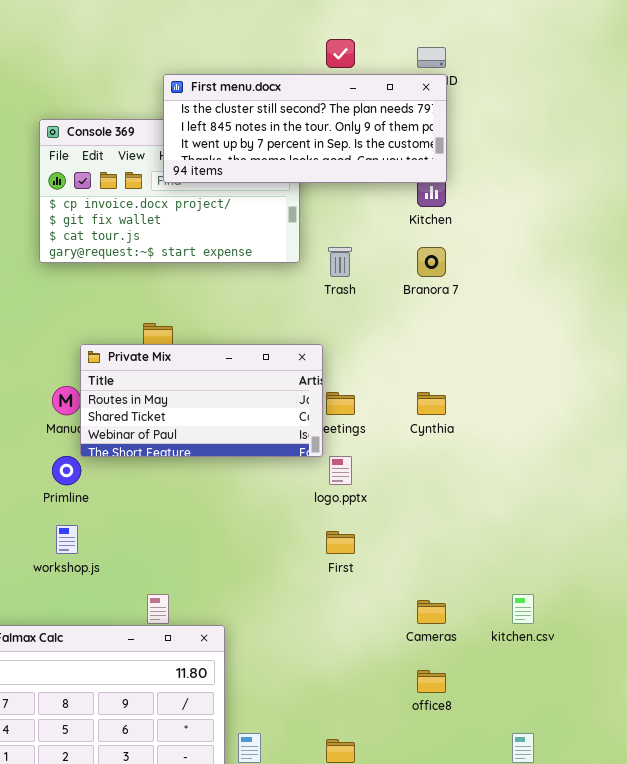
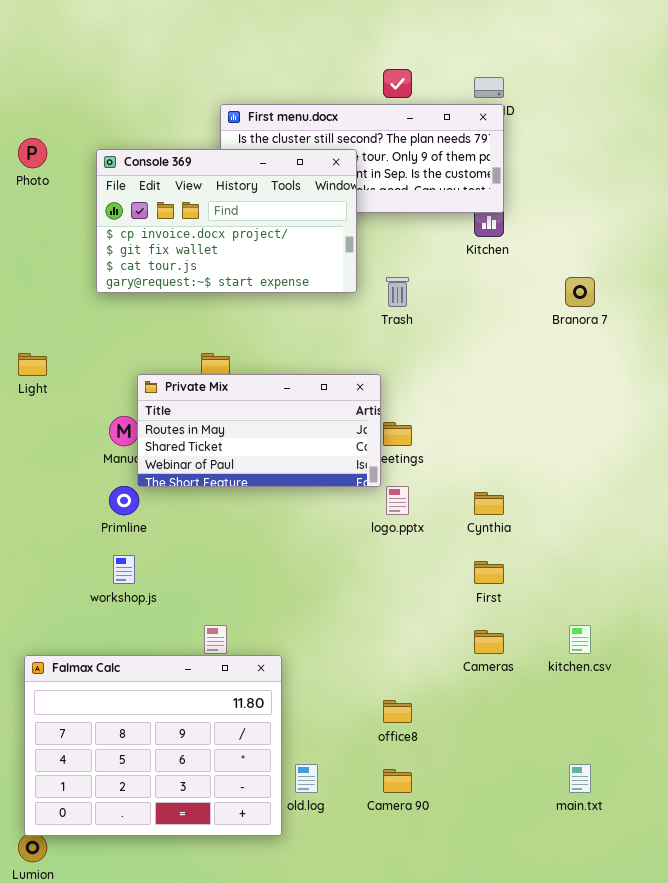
Console 369: [39,119,300,263] -> [96,149,357,293], raised
Branora 7: [417,247,446,277] -> [565,277,595,307], moved
Cynthia: [417,392,446,415] -> [474,492,504,515], moved
First: [326,531,355,554] -> [474,561,504,584], moved
office8: [417,670,446,693] -> [383,700,412,723], moved

